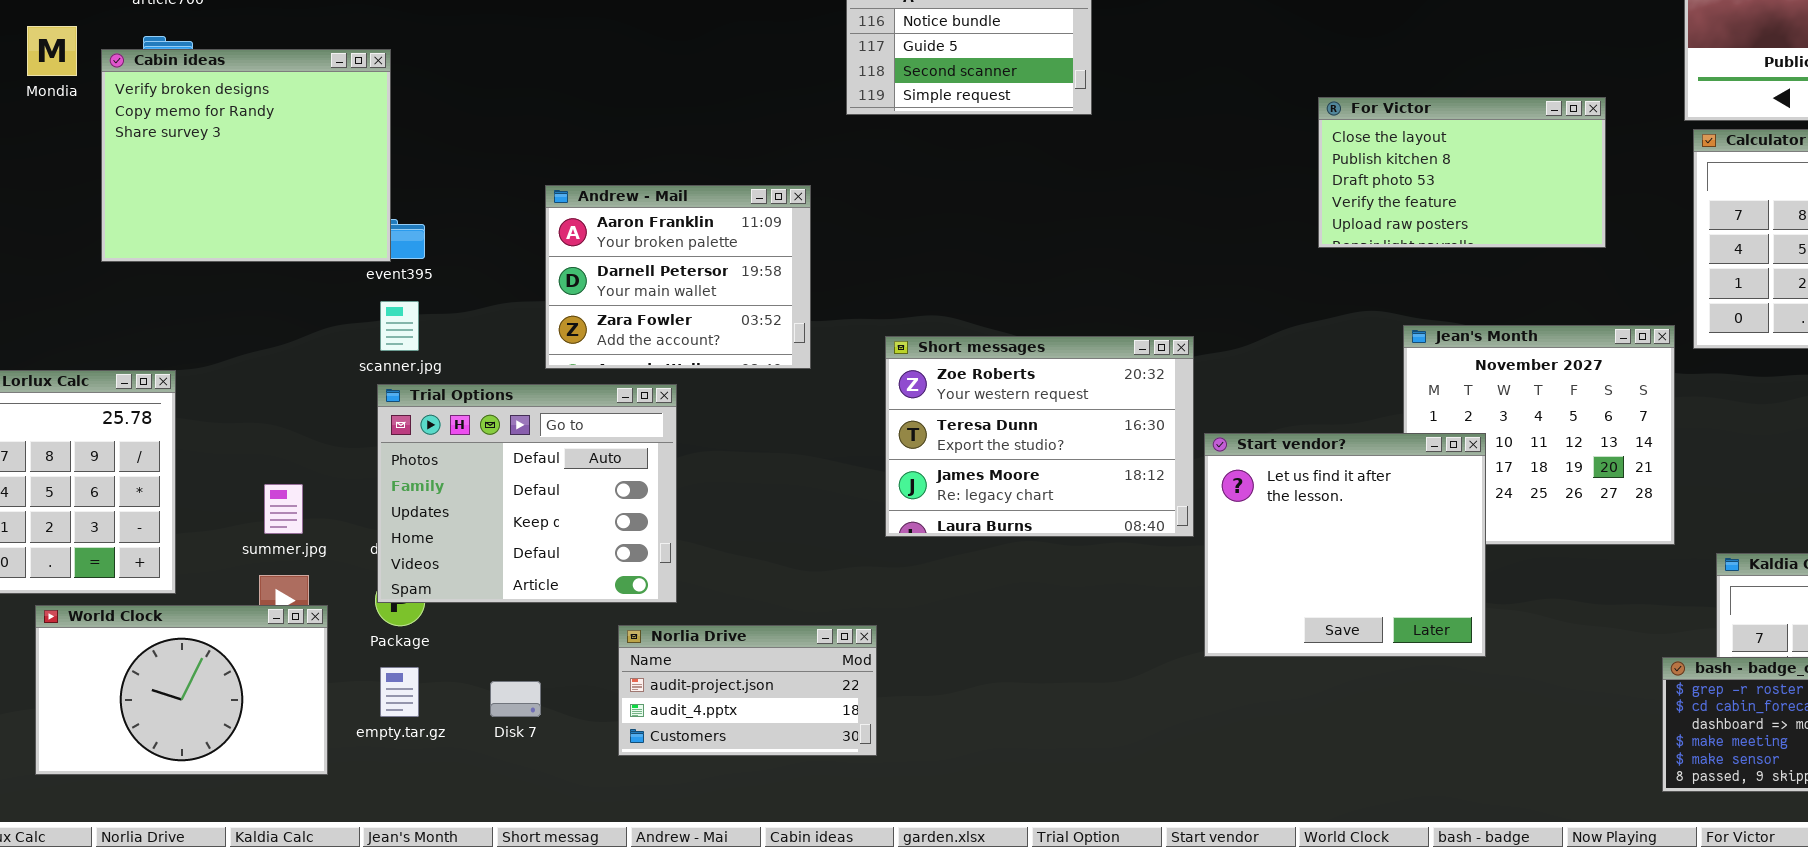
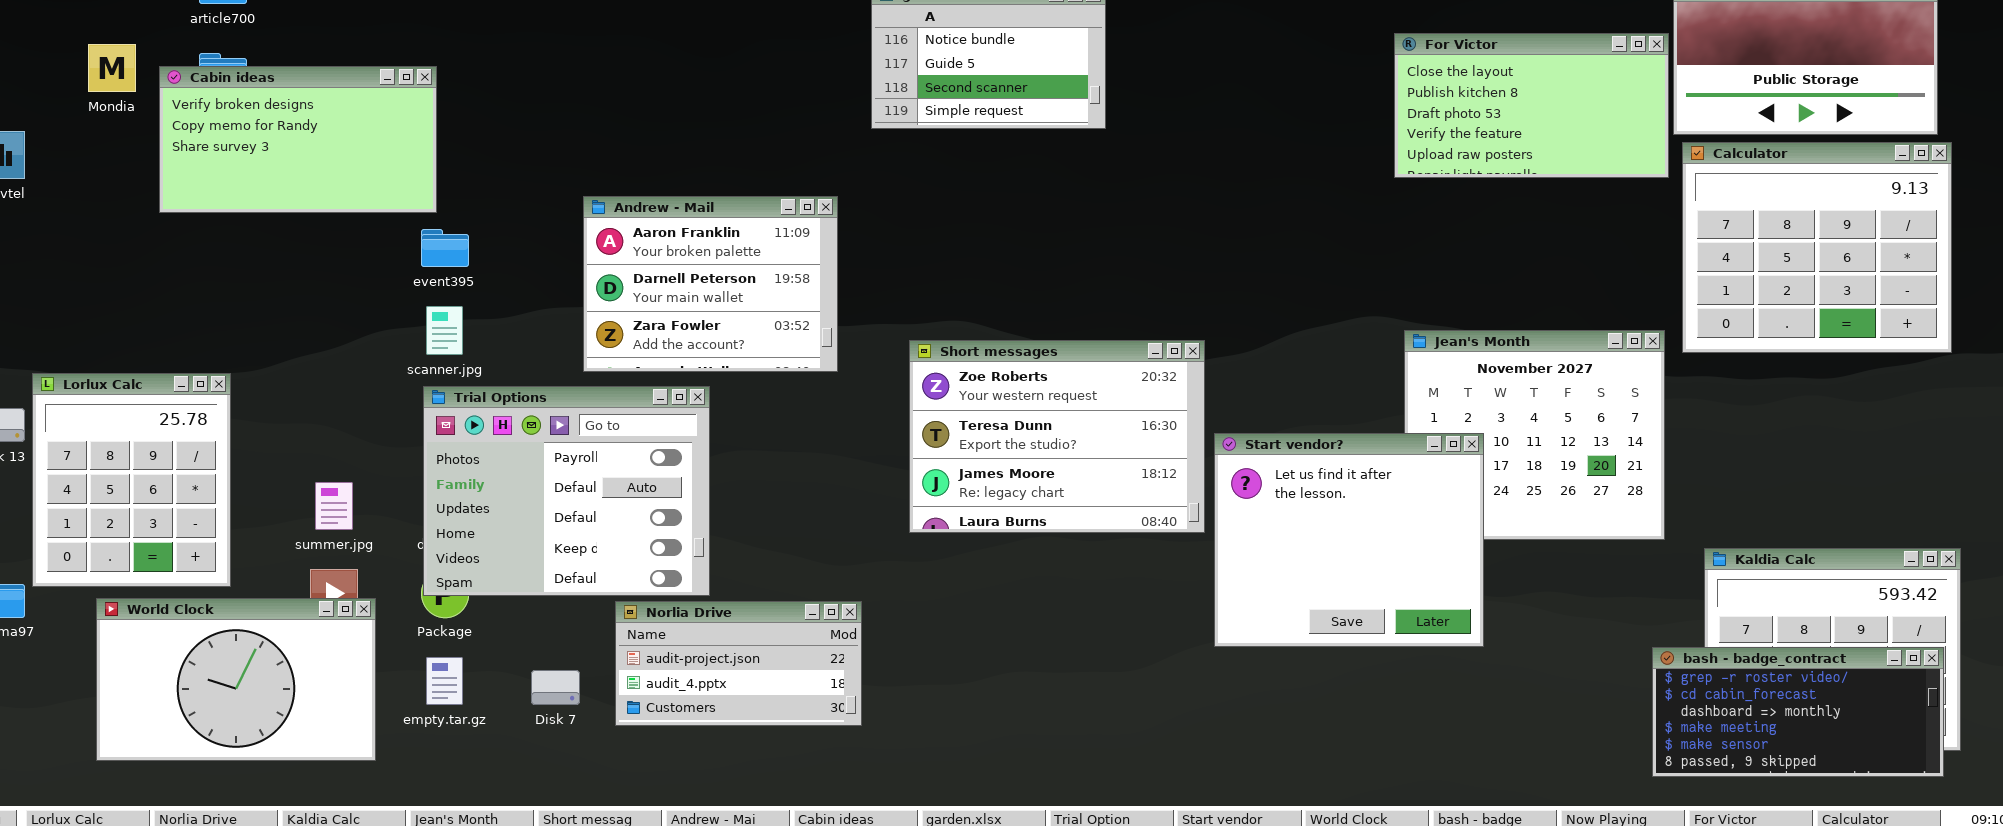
Cabin ideas: [101,49,391,262] -> [159,66,437,213], resized
For Victor: [1318,97,1606,248] -> [1394,33,1669,178], moved
Trial Options: [377,384,677,603] -> [423,386,710,596], scrolled up 1 row
Norlia Drive: [618,625,877,756] -> [615,601,862,726], moved

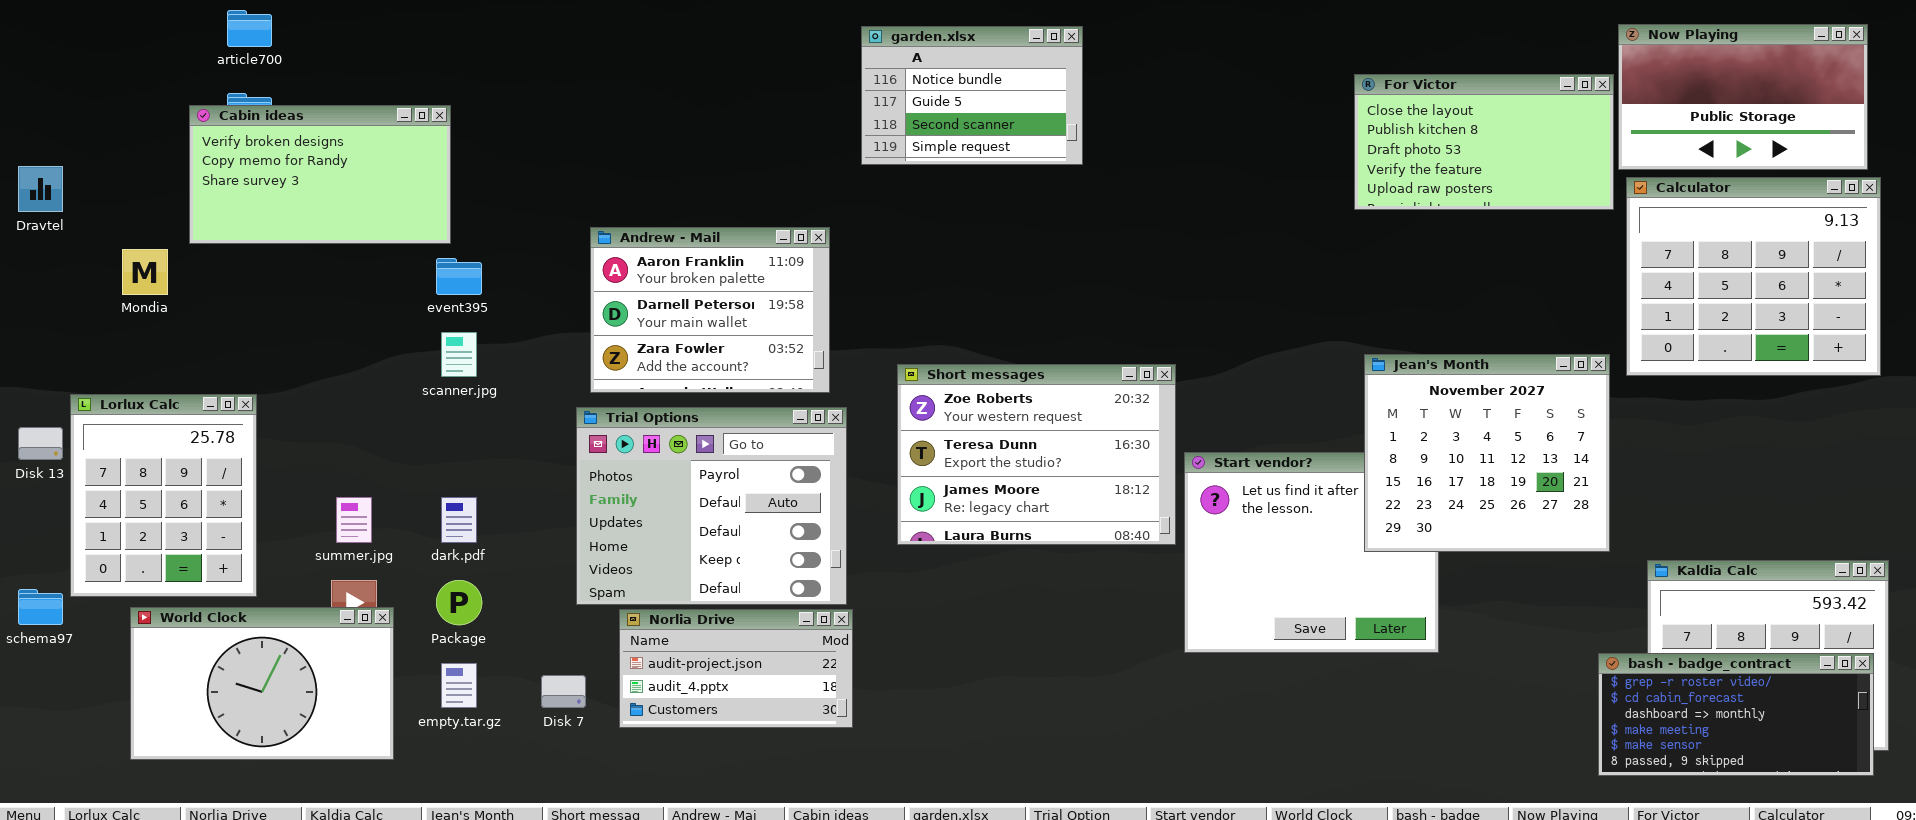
Mondia: [88,44,136,92] -> [122,249,168,295], moved
Jean's Month: [1404,330,1665,540] -> [1364,354,1610,552], raised
Trial Options: [423,386,710,596] -> [576,407,847,605], moved

